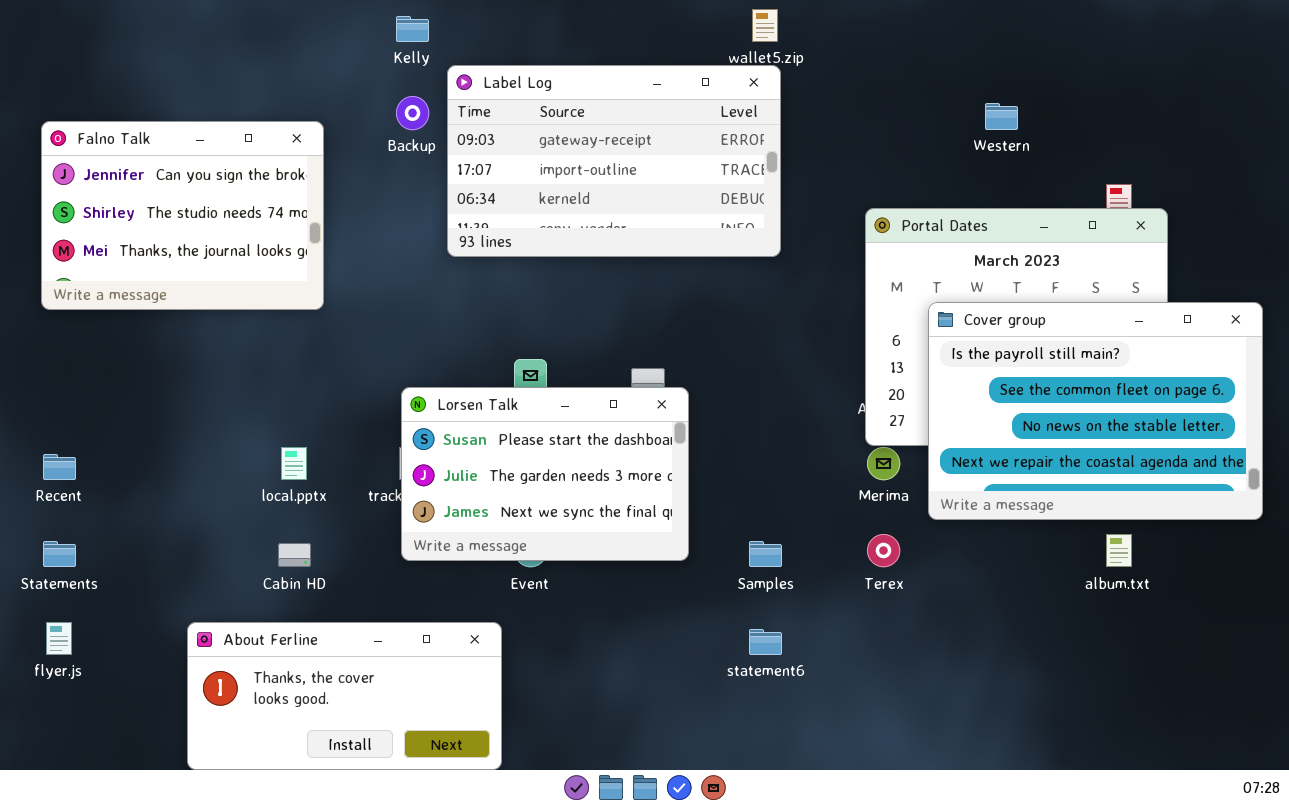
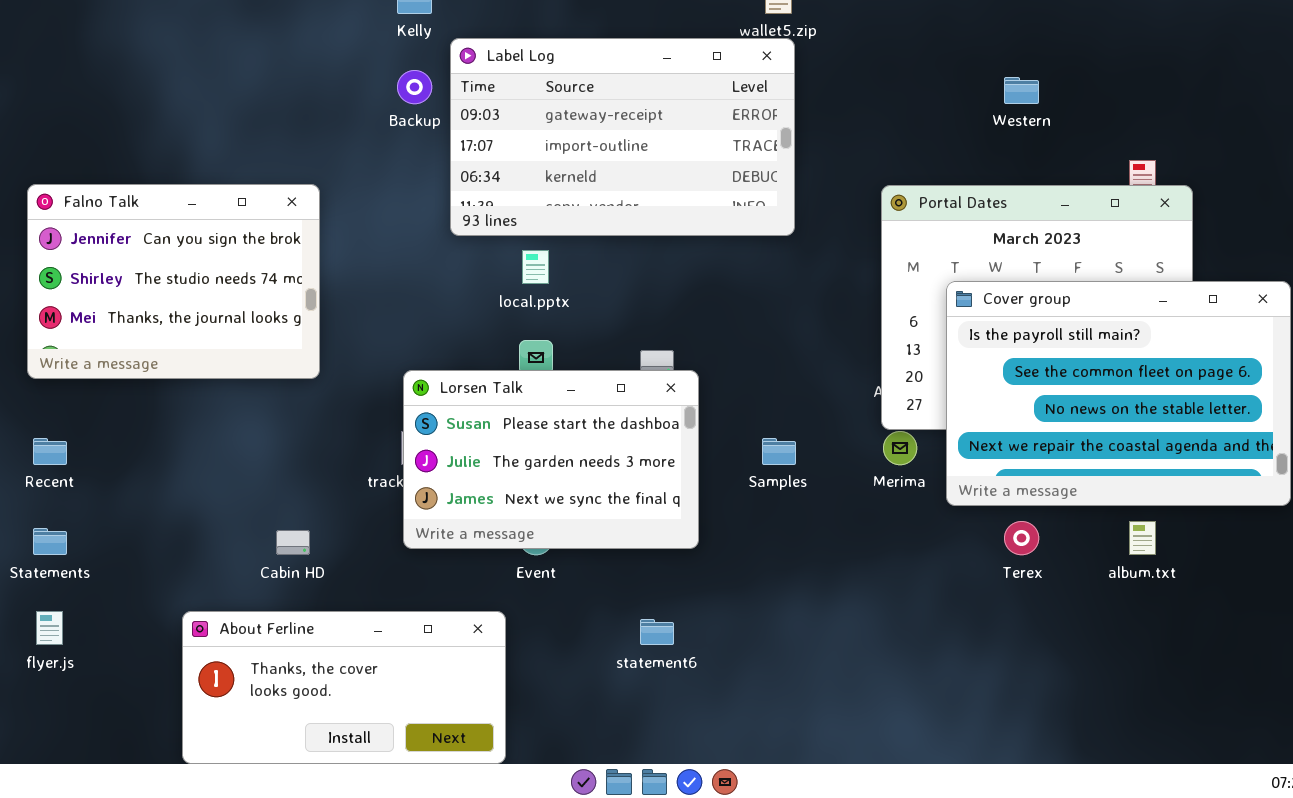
Falno Talk: [41,121,324,310] -> [27,184,320,379], moved
local.pptx: [281,447,307,480] -> [522,250,549,284], moved
Terex: [867,534,900,567] -> [1004,521,1039,555], moved
Samples: [749,541,782,567] -> [762,438,796,465], moved
statement6: [749,629,782,655] -> [640,619,674,645], moved

